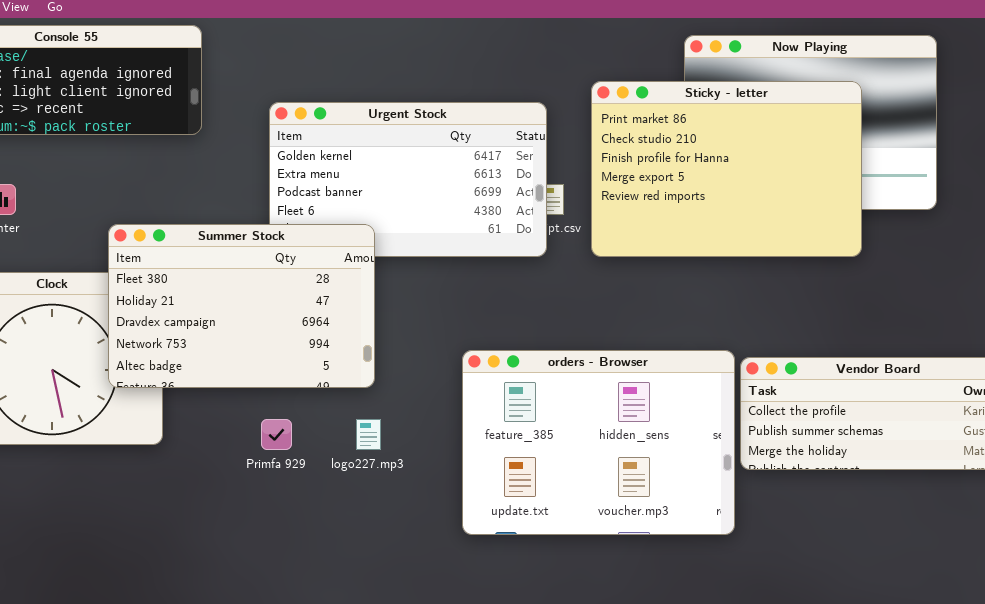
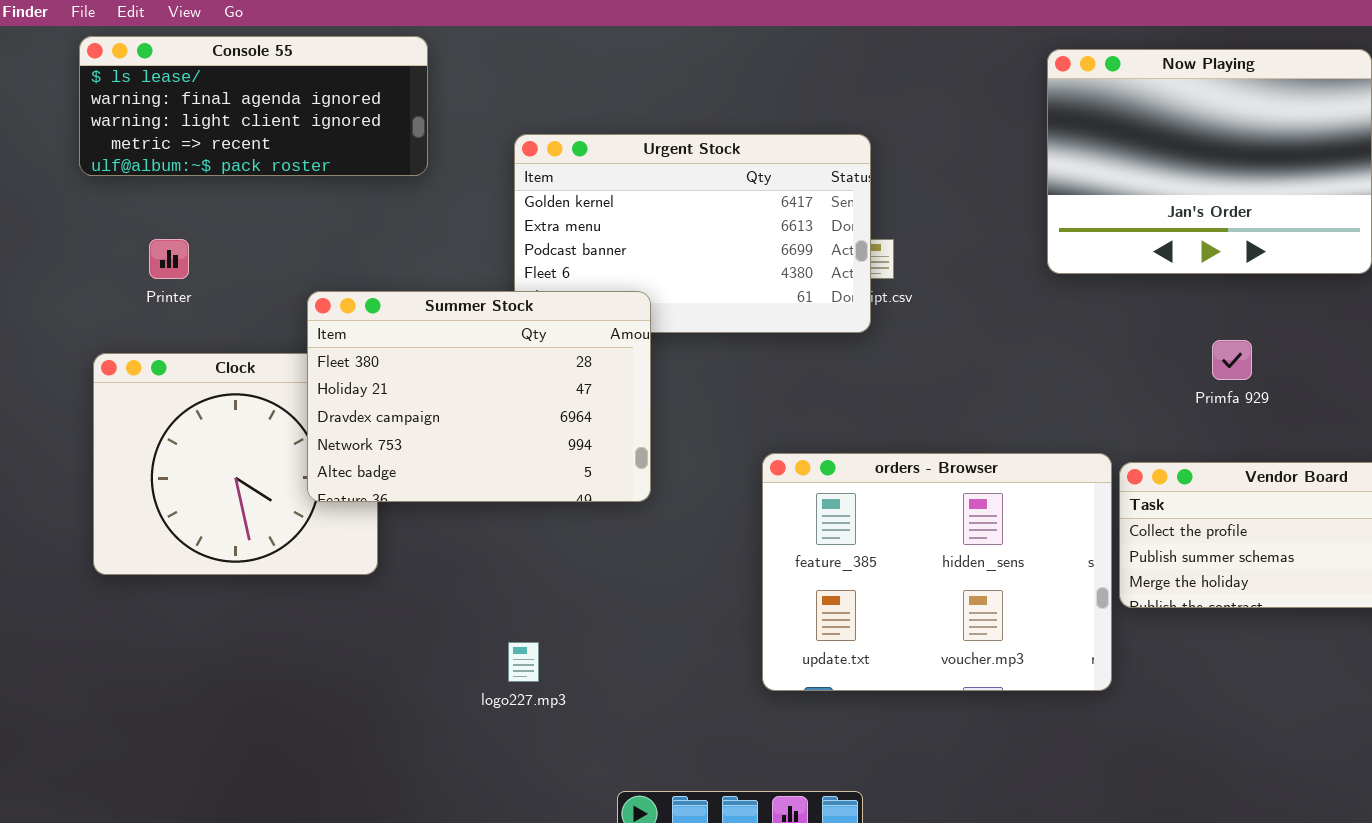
Sticky - letter: [591,81,862,257] -> none, closed
Primfa 929: [261,419,292,450] -> [1212,340,1252,380], moved
logo227.mp3: [356,419,381,450] -> [508,642,539,682], moved

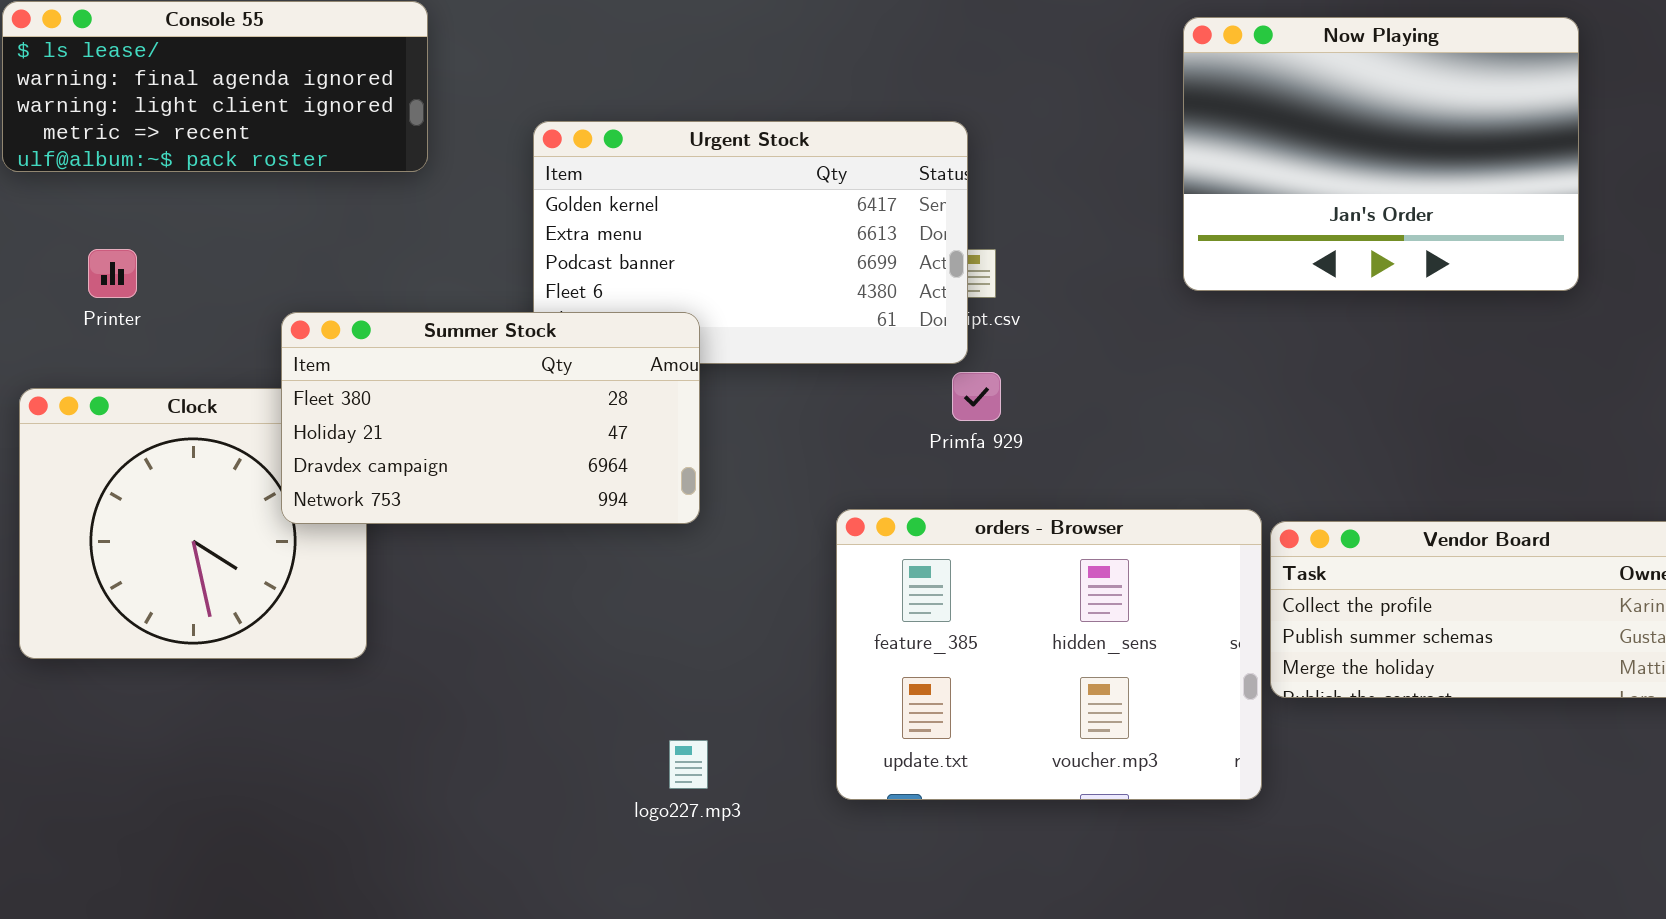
Summer Stock: [307,291,651,502] -> [281,312,700,524], resized
Primfa 929: [1212,340,1252,380] -> [952,372,1001,421], moved
logo227.mp3: [508,642,539,682] -> [669,740,708,789], moved

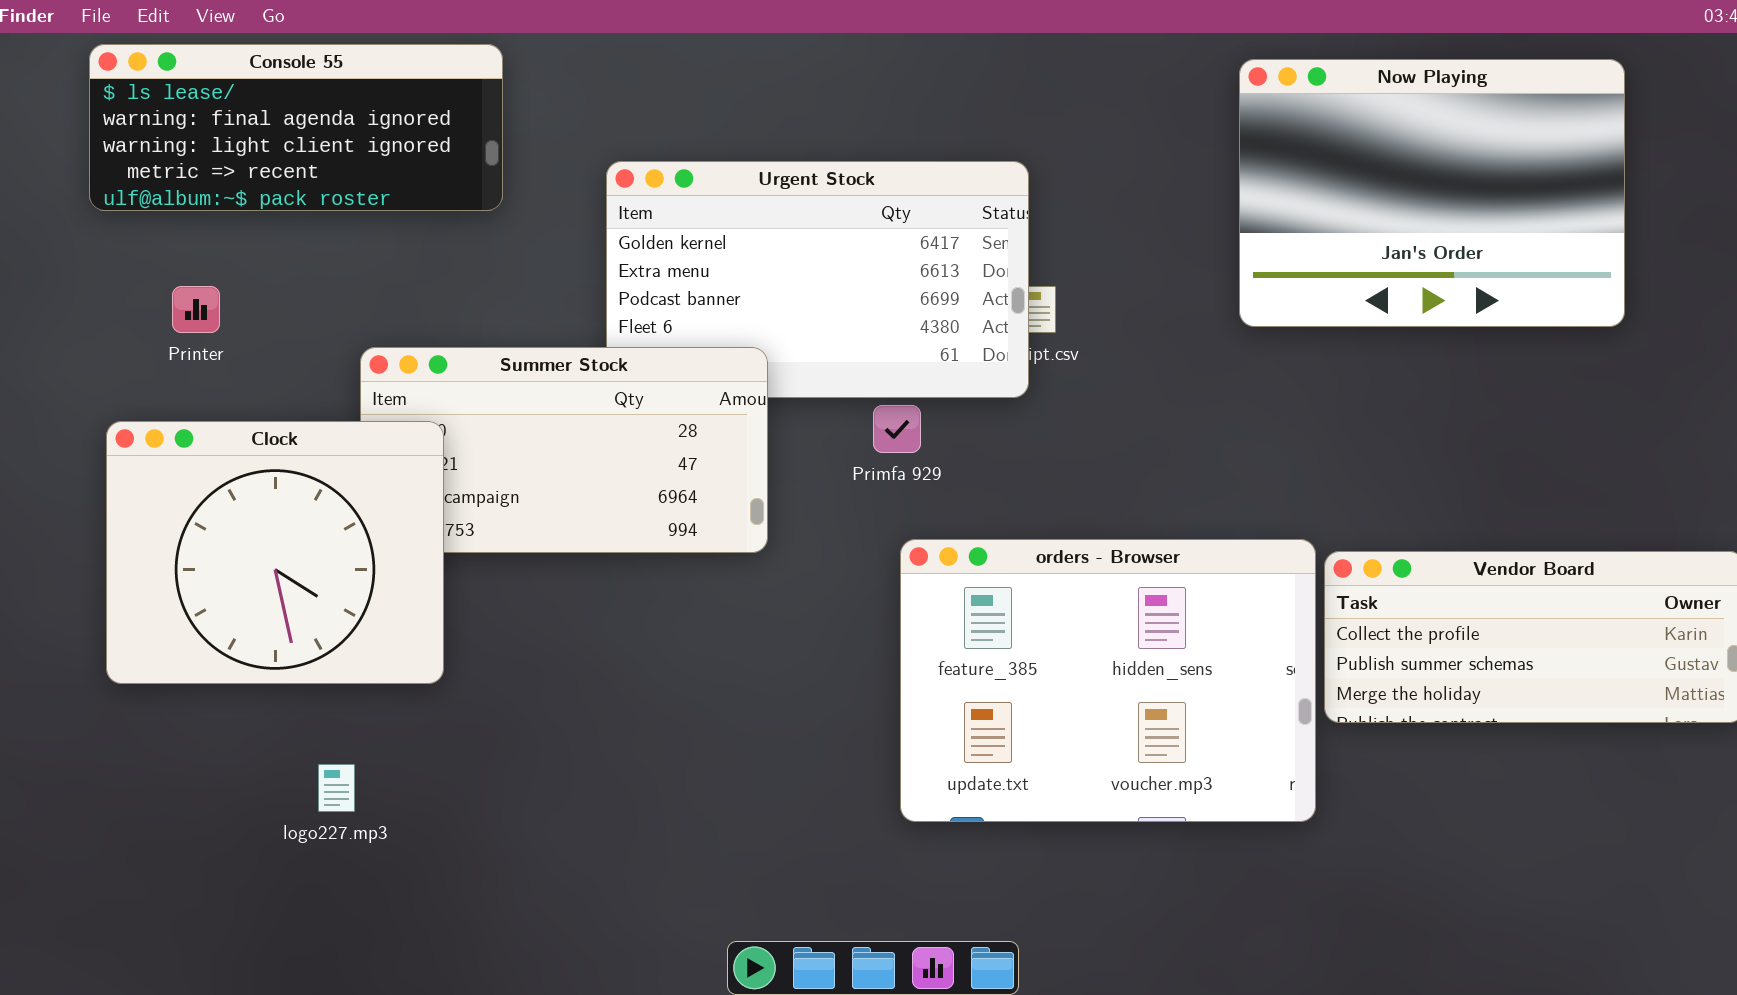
Primfa 929: [952,372,1001,421] -> [873,405,921,453], moved
Clock: [19,388,367,659] -> [106,421,444,684], raised
logo227.mp3: [669,740,708,789] -> [318,764,355,812], moved

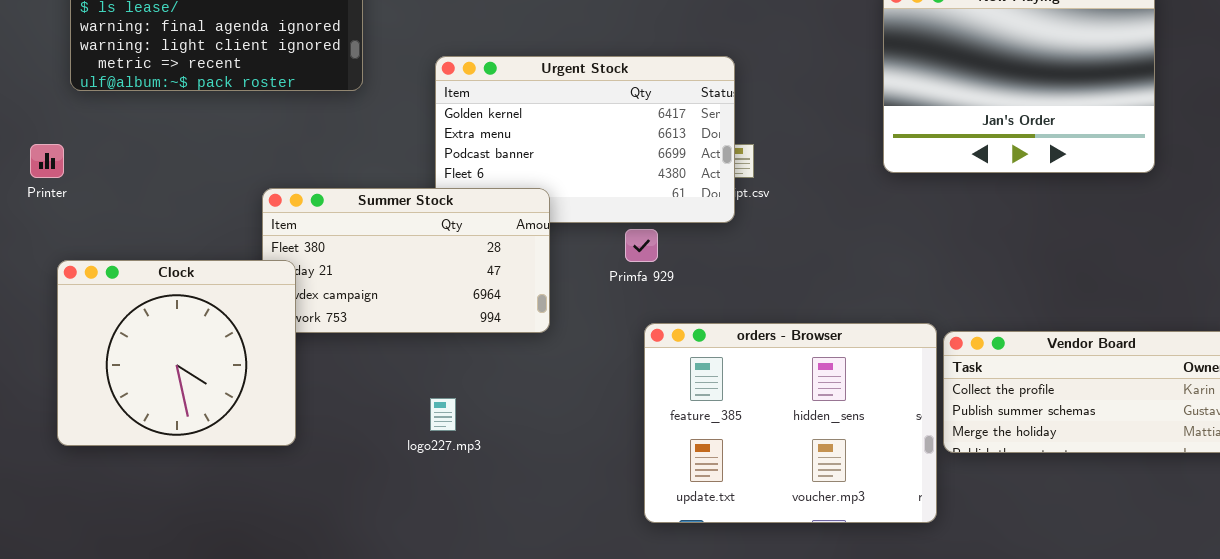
Printer: [172,286,220,333] -> [30,144,64,178], moved
Clock: [106,421,444,684] -> [57,260,296,446], moved
logo227.mp3: [318,764,355,812] -> [430,398,456,431], moved

